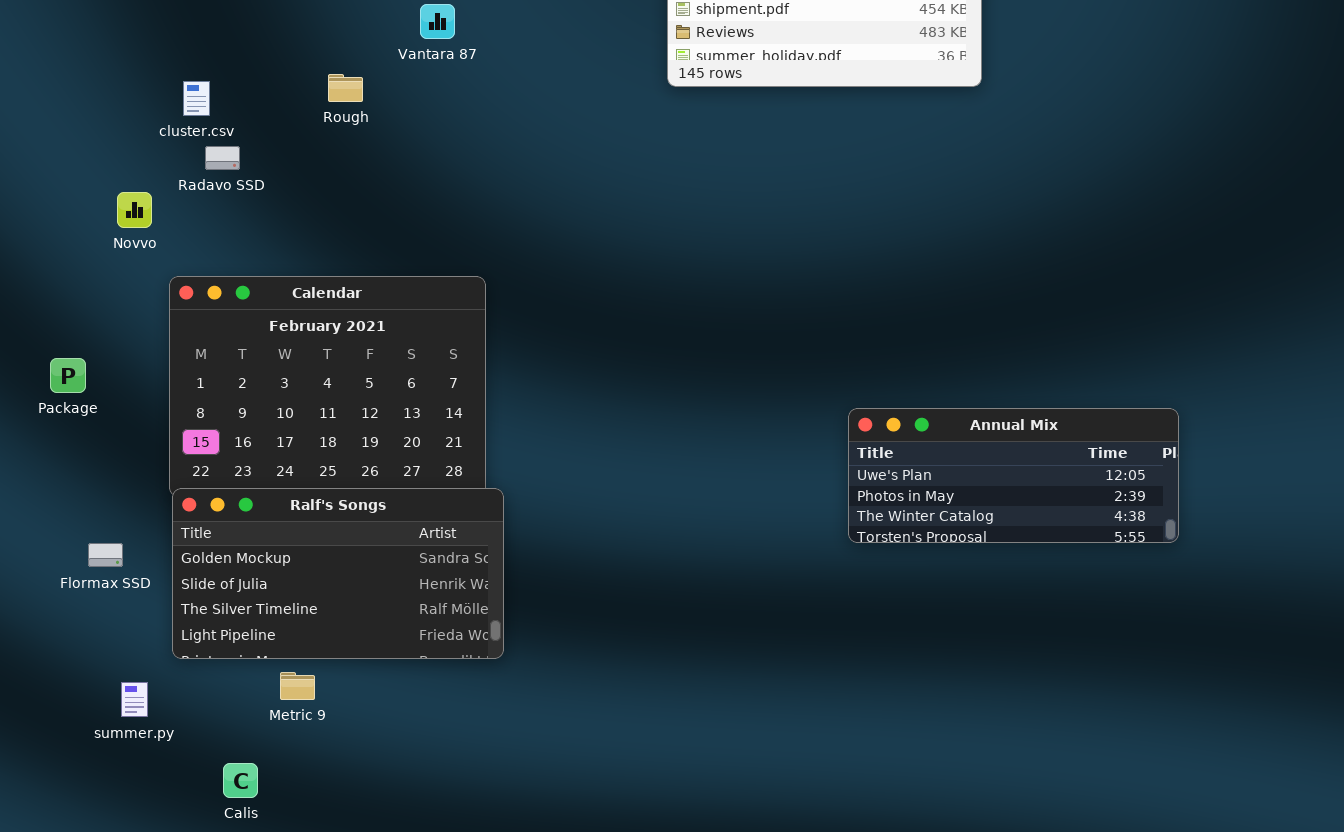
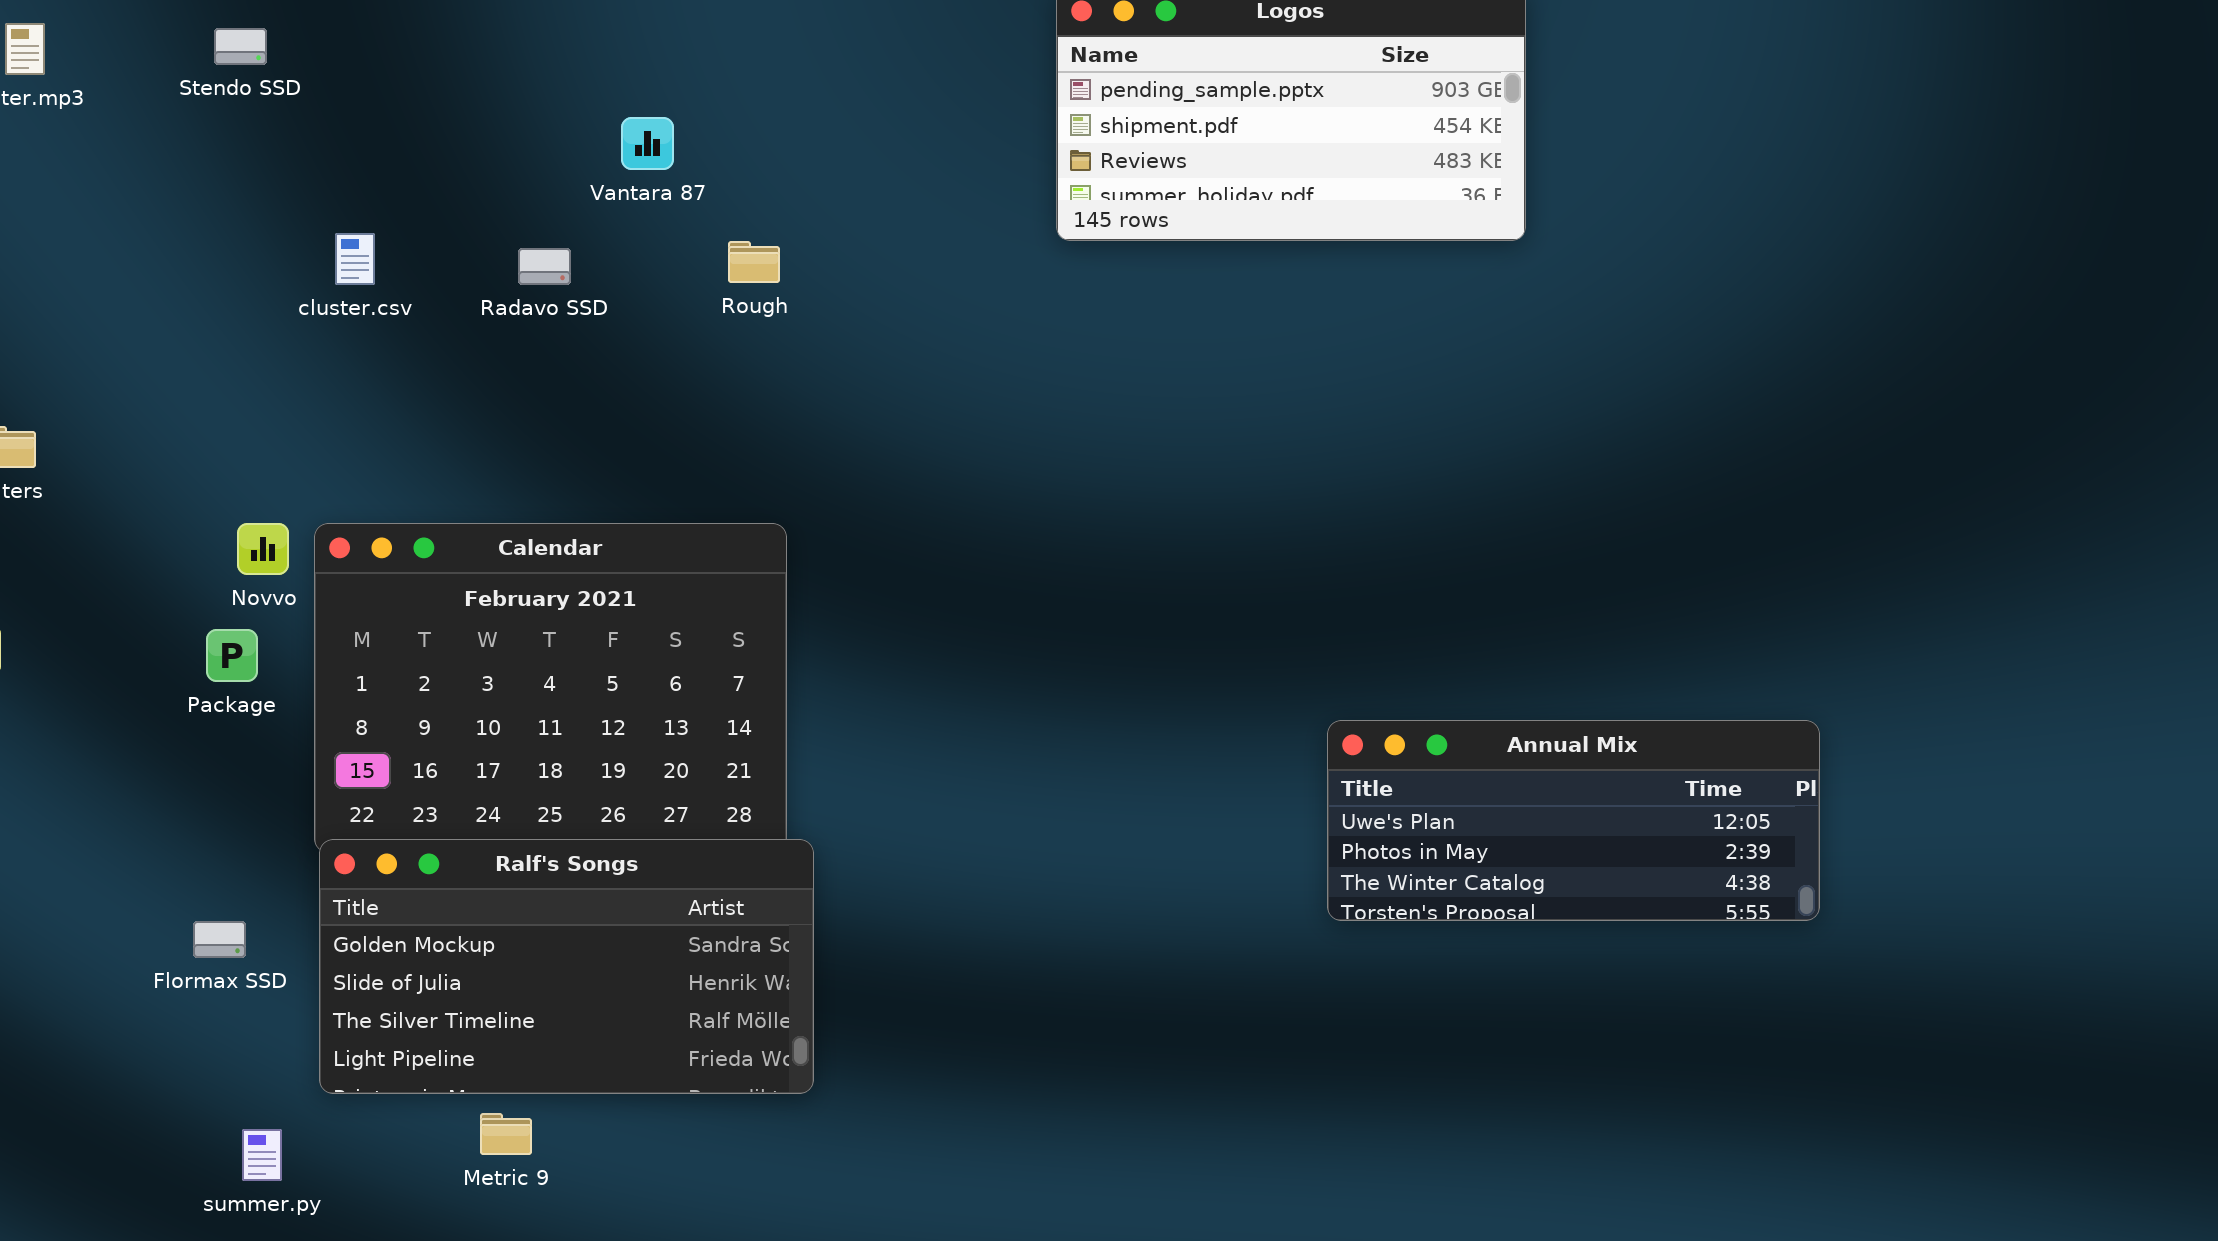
Vantara 87: [420,4,455,39] -> [621,117,674,170], moved
Rough: [328,74,363,102] -> [728,241,780,283], moved
Radavo SSD: [205,146,240,170] -> [518,248,571,285], moved
Novvo: [117,192,152,228] -> [237,523,289,575], moved
Package: [50,358,86,393] -> [206,629,258,682], moved

